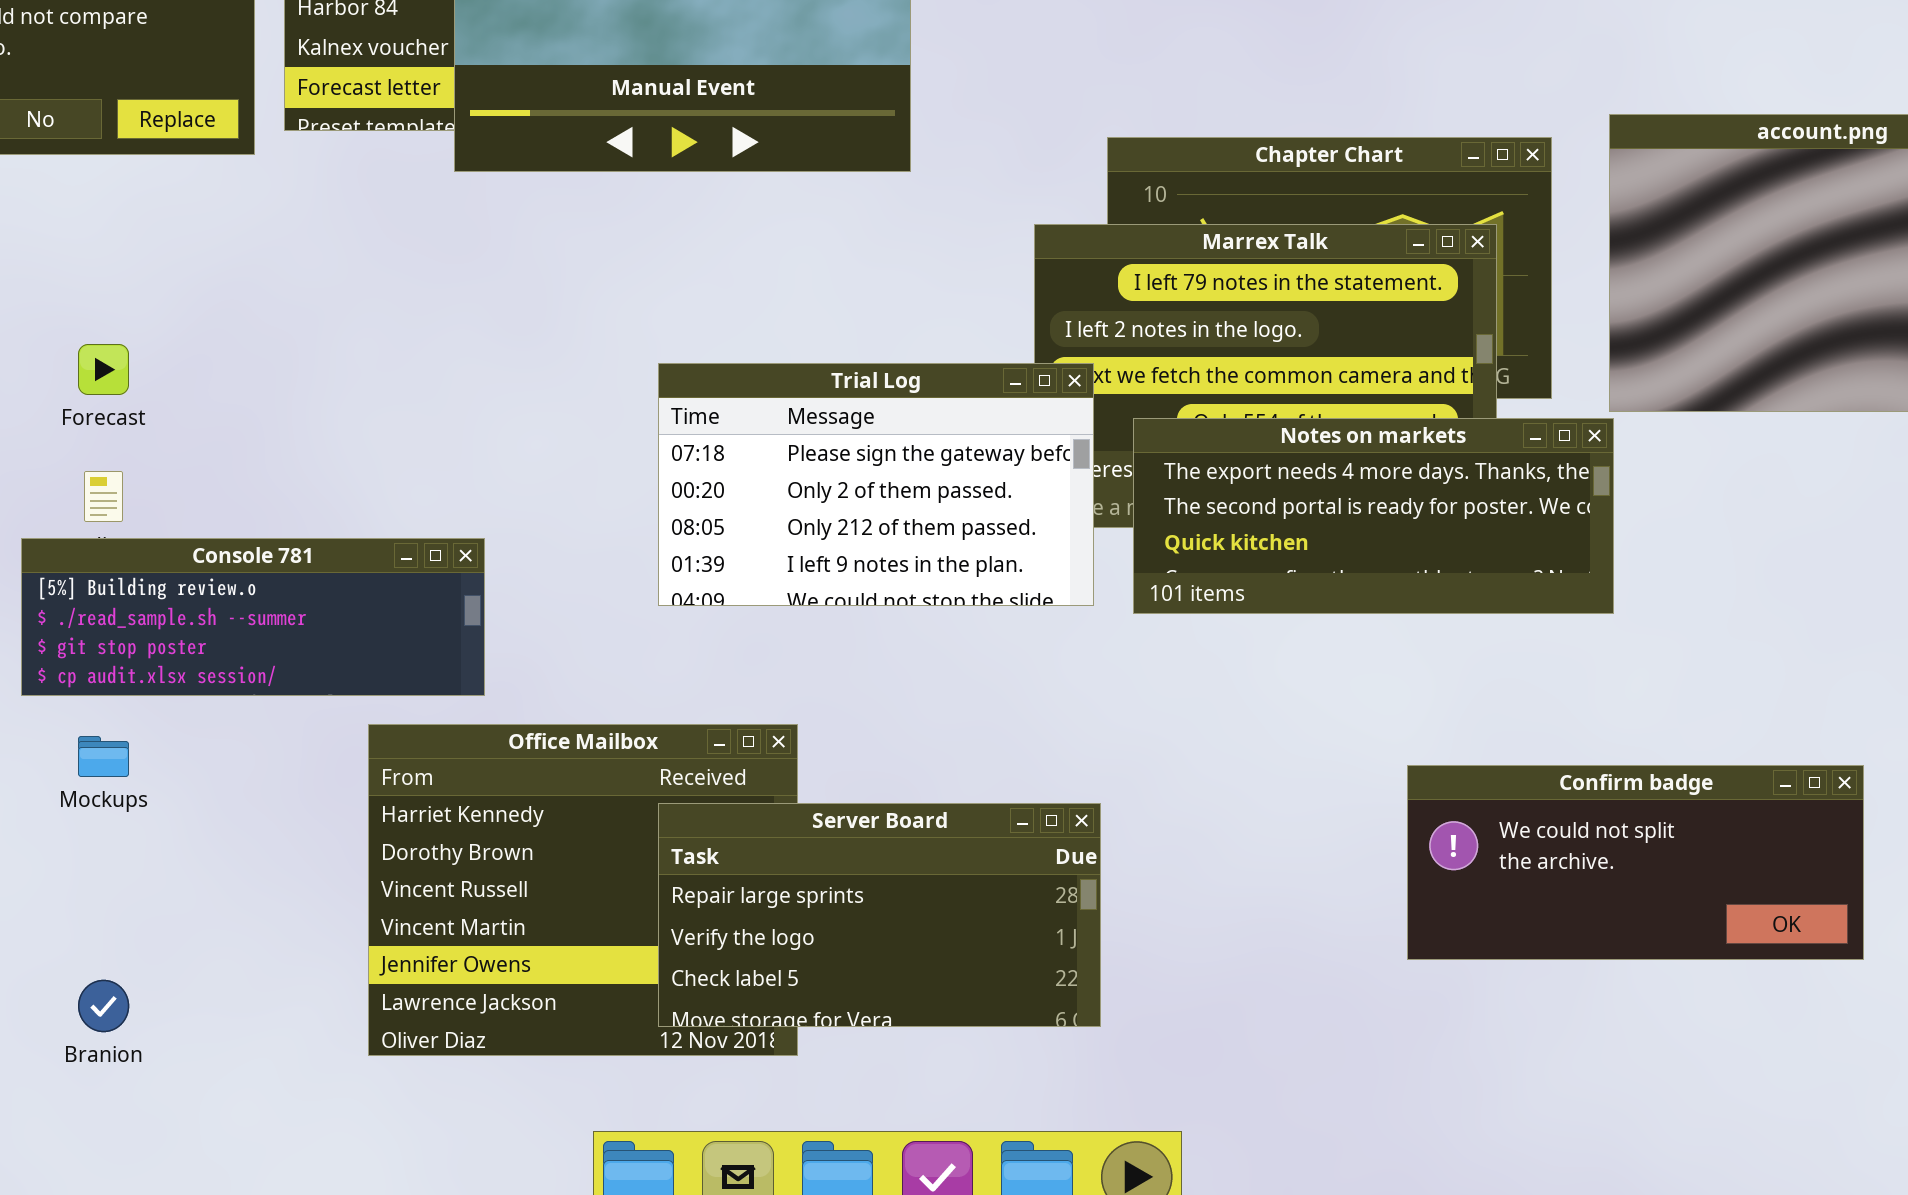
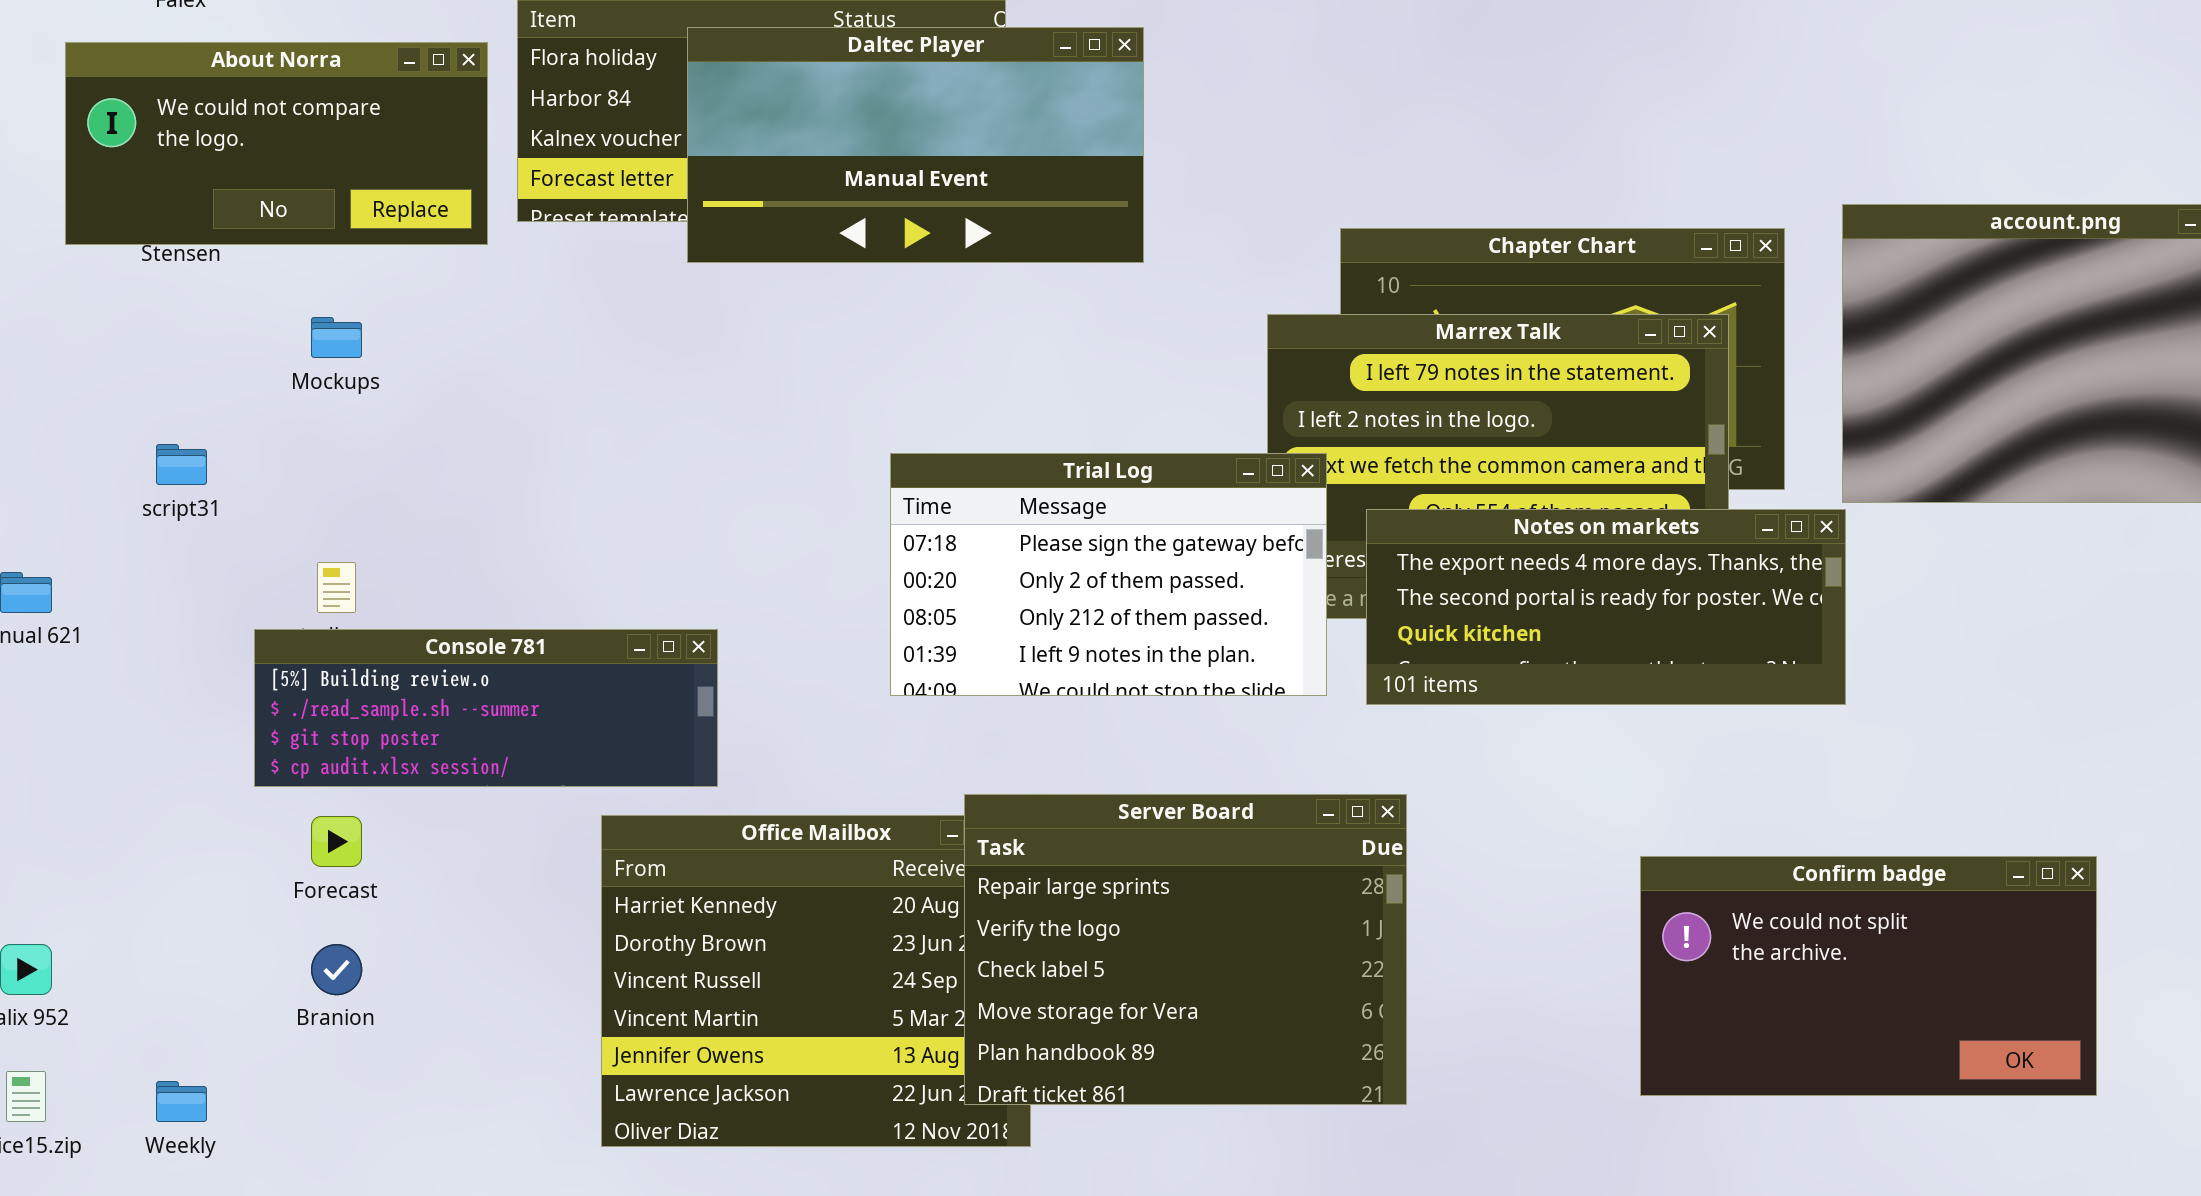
Forecast: [78,344,129,395] -> [311,816,362,867], moved
Mockups: [78,736,129,777] -> [311,317,362,358], moved
Confirm badge: [1407,765,1864,960] -> [1640,856,2097,1096], resized
Server Board: [658,803,1101,1027] -> [964,794,1407,1105], moved, resized
Branion: [78,980,129,1032] -> [311,944,362,995], moved

